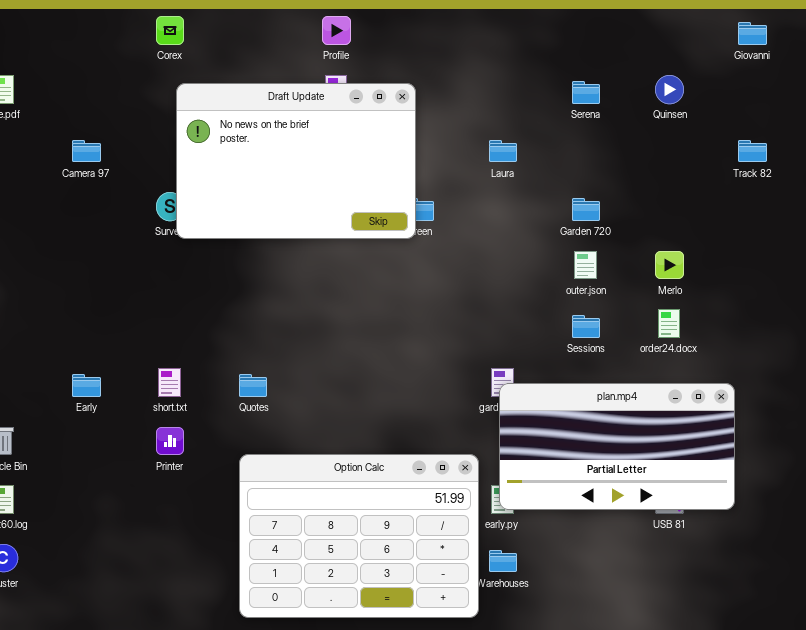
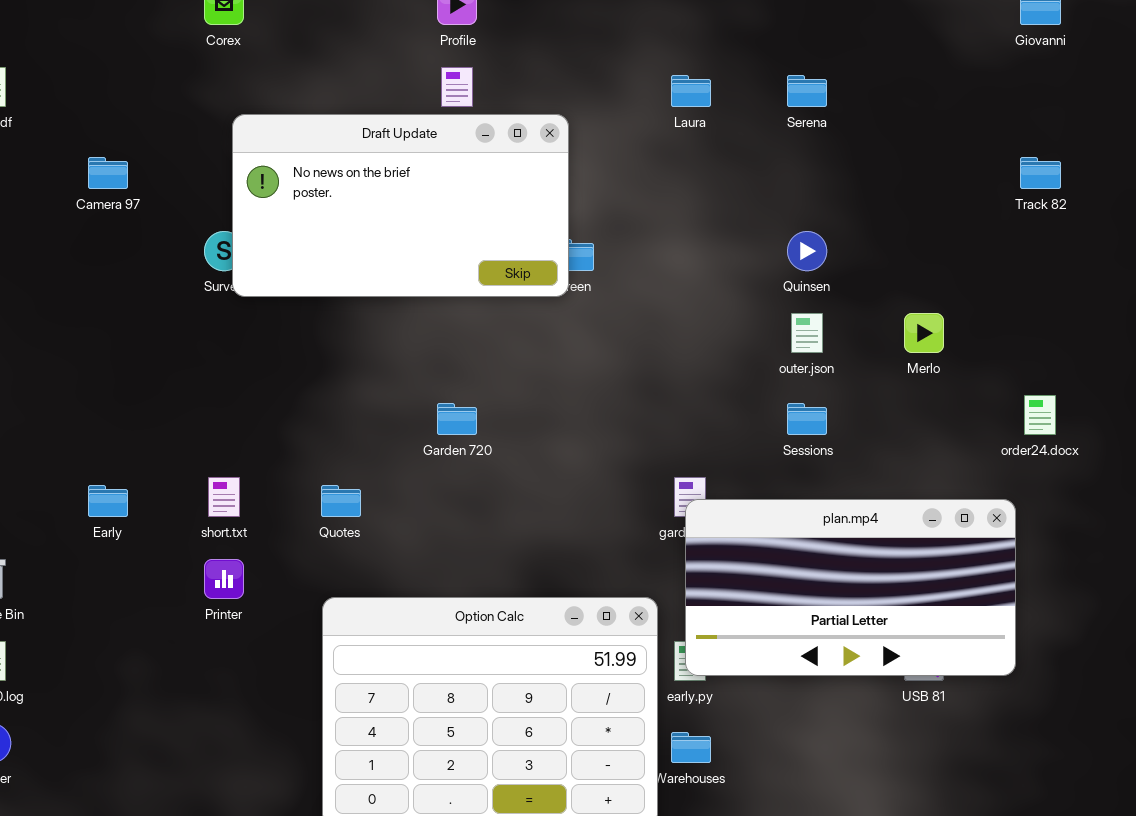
Quinsen: [655,75,684,104] -> [787,231,827,271], moved
Draft Update: [176,83,416,239] -> [232,114,569,297], resized
Laura: [489,140,517,162] -> [671,75,711,107], moved
Garden 720: [572,198,600,221] -> [437,403,477,435], moved
order24.docx: [658,309,680,338] -> [1024,395,1056,435], moved

